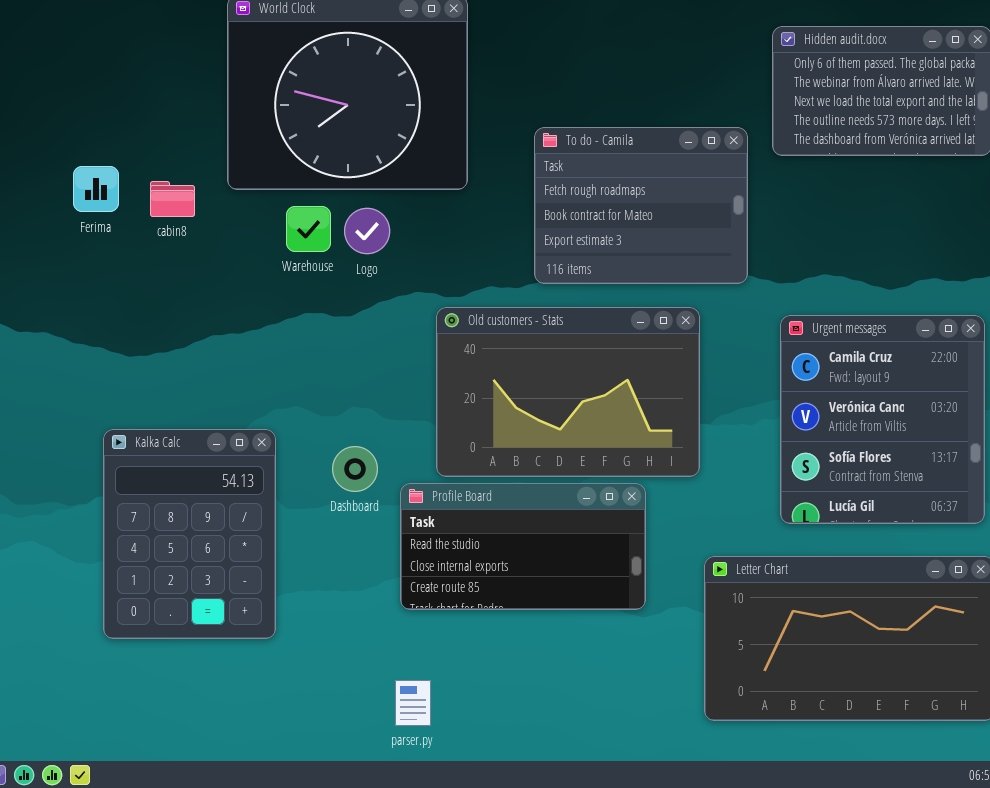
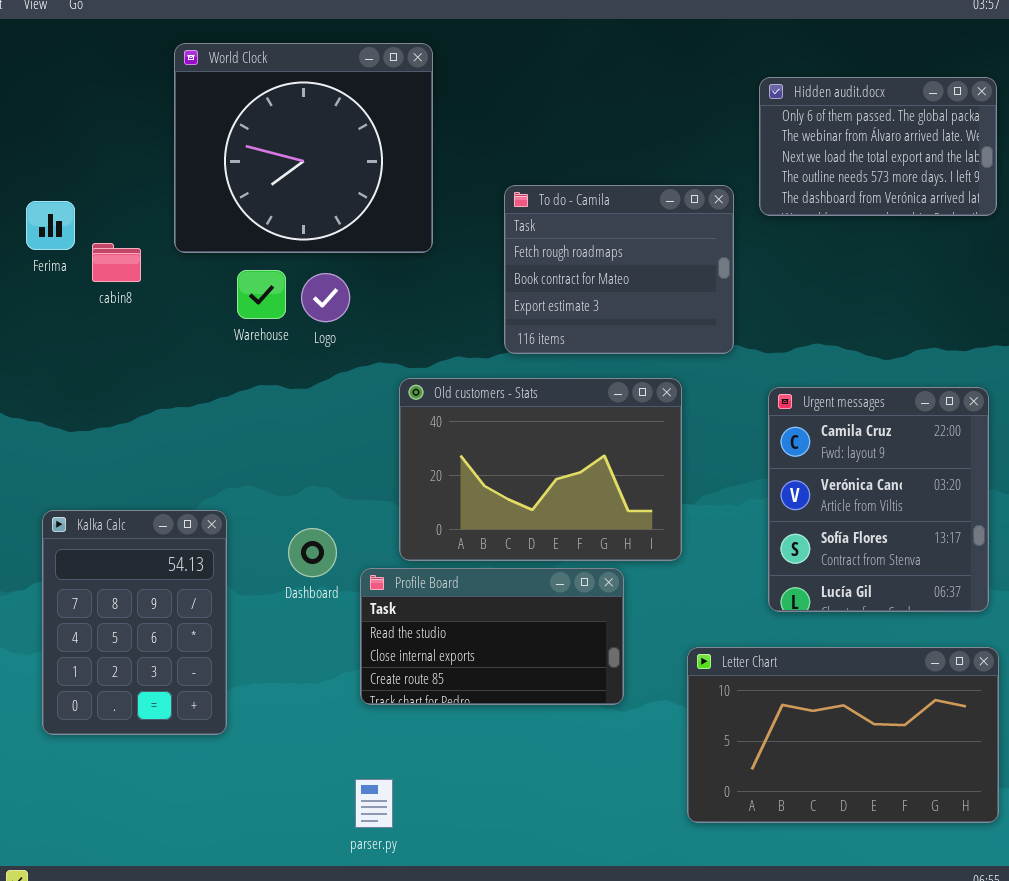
Ferima: [73,166,119,212] -> [26,201,75,250], moved

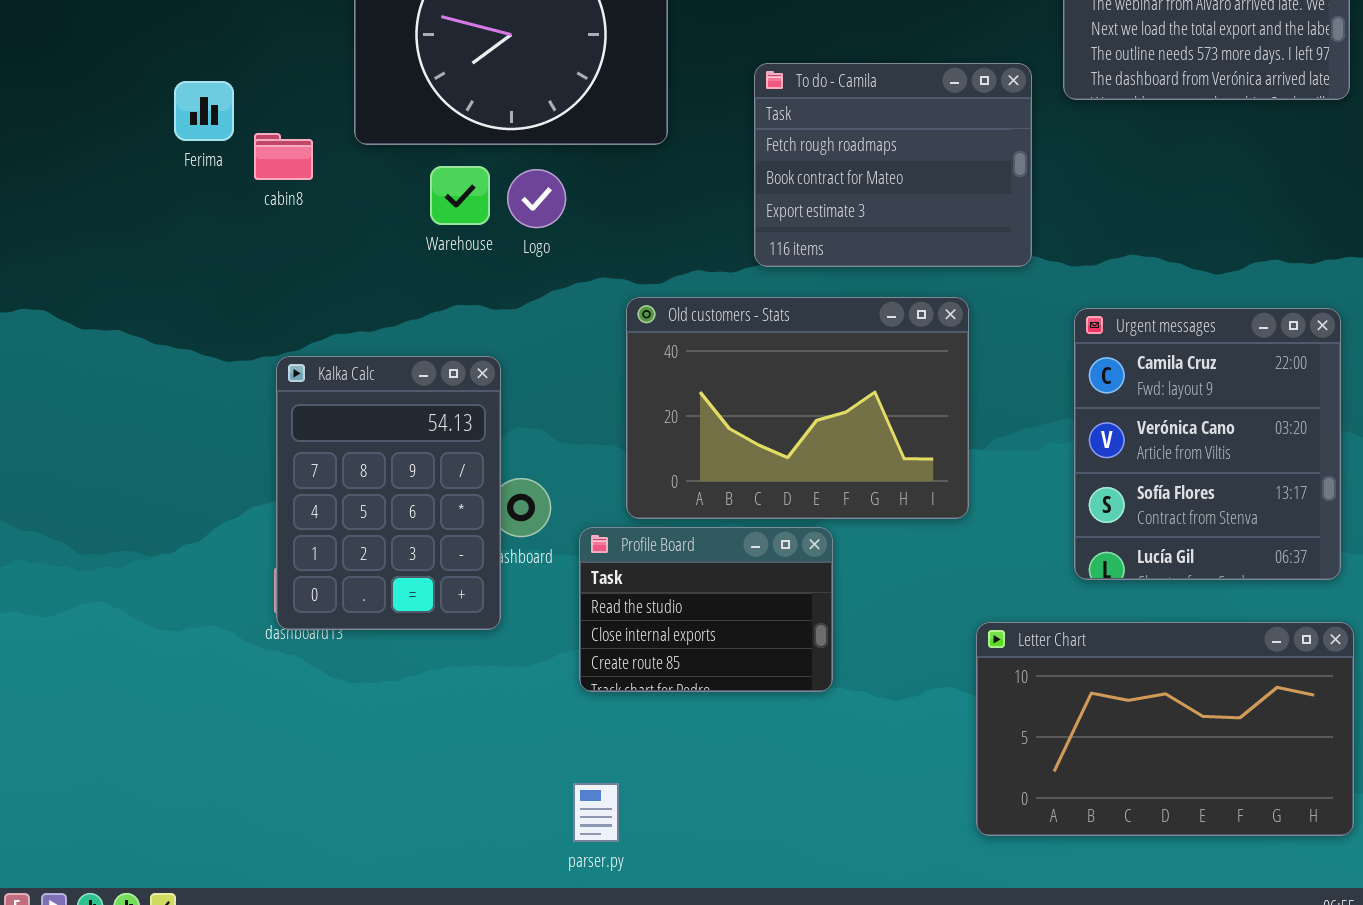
Kalka Calc: [42,510,227,735] -> [276,356,501,630], moved
Profile Board: [360,568,624,705] -> [579,527,833,692], resized

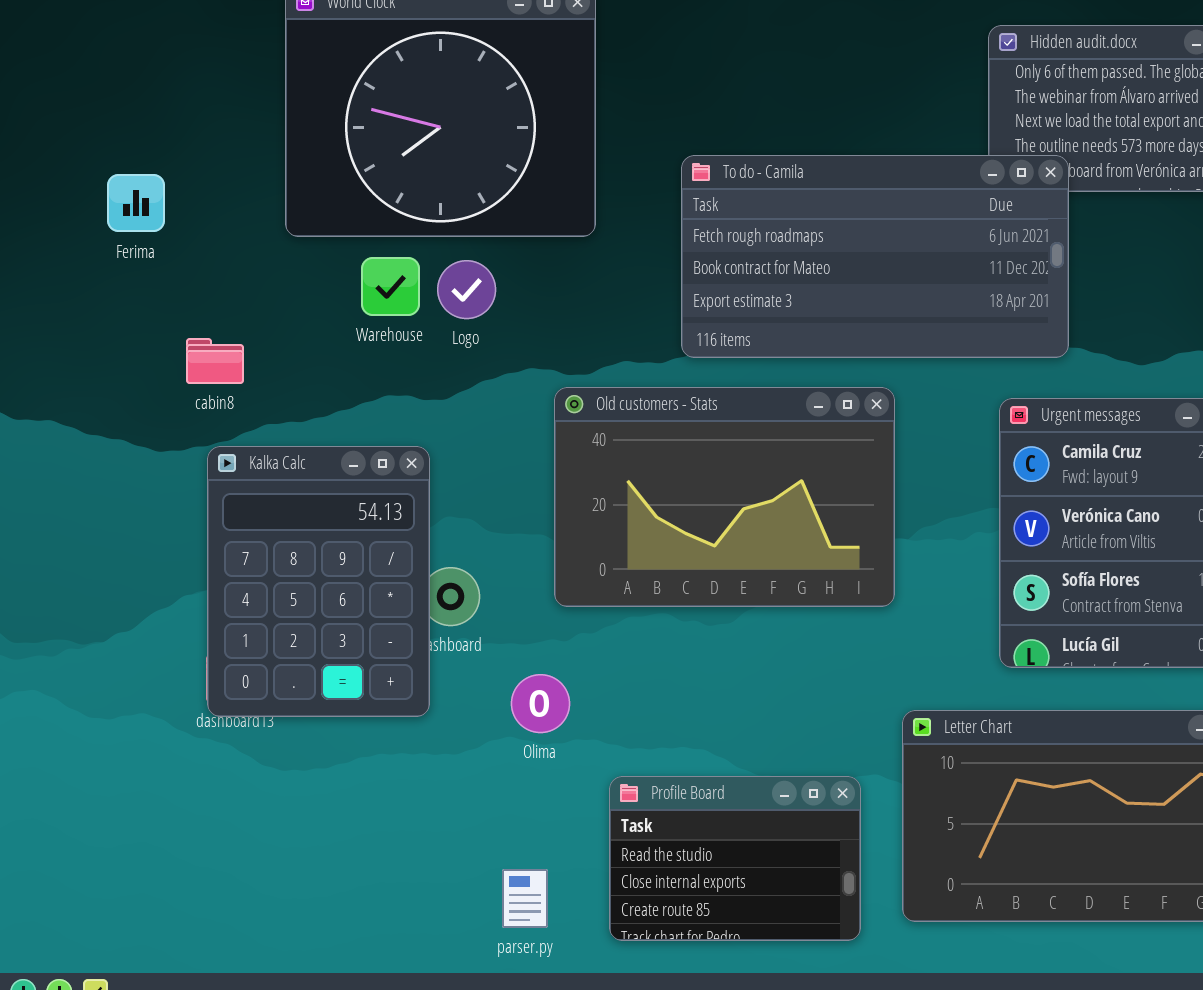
To do - Camila: [754,63,1032,267] -> [681,155,1069,358], resized
cabin8: [254,133,313,180] -> [186,338,244,384], moved
Profile Board: [579,527,833,692] -> [609,776,861,941], moved

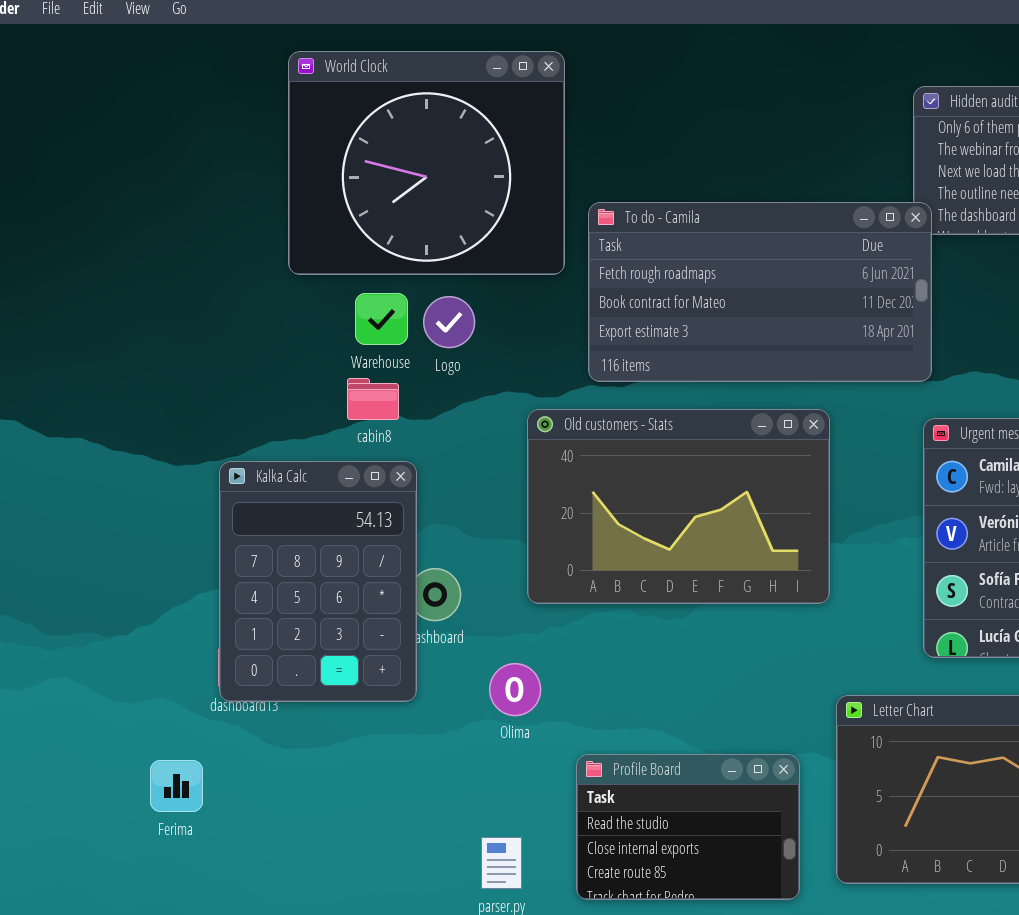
To do - Camila: [681,155,1069,358] -> [588,202,932,382], moved
Ferima: [107,174,165,232] -> [150,760,203,812], moved
cabin8: [186,338,244,384] -> [347,378,399,420], moved

